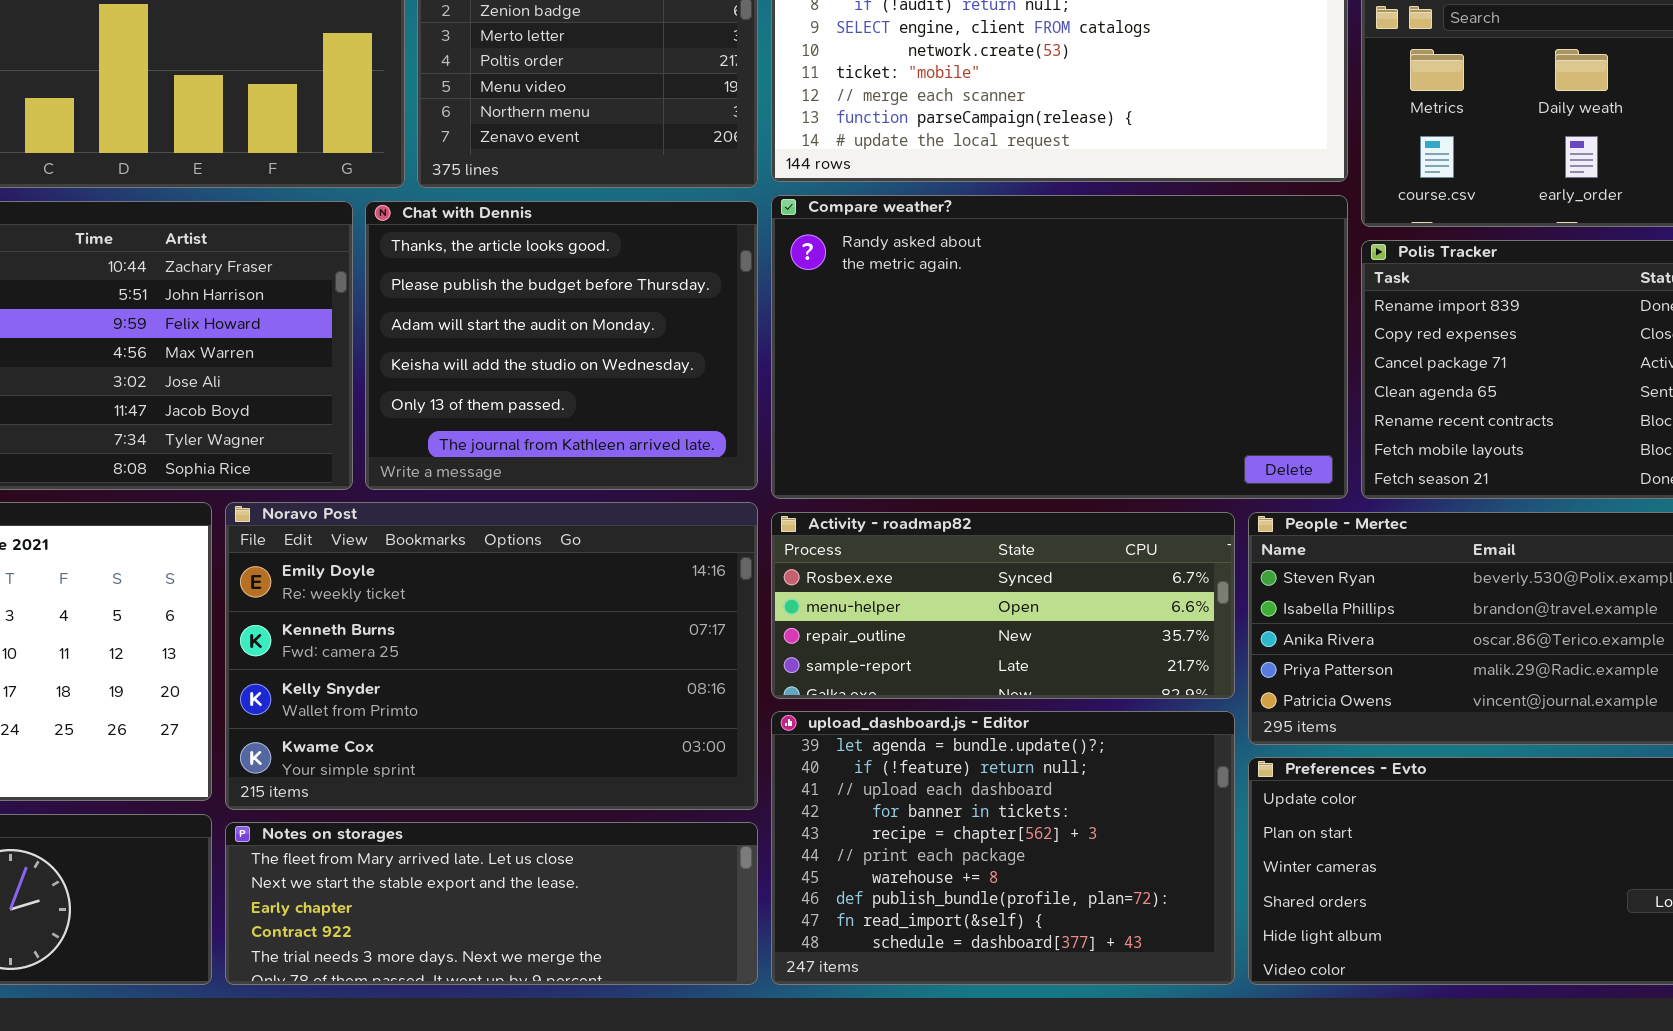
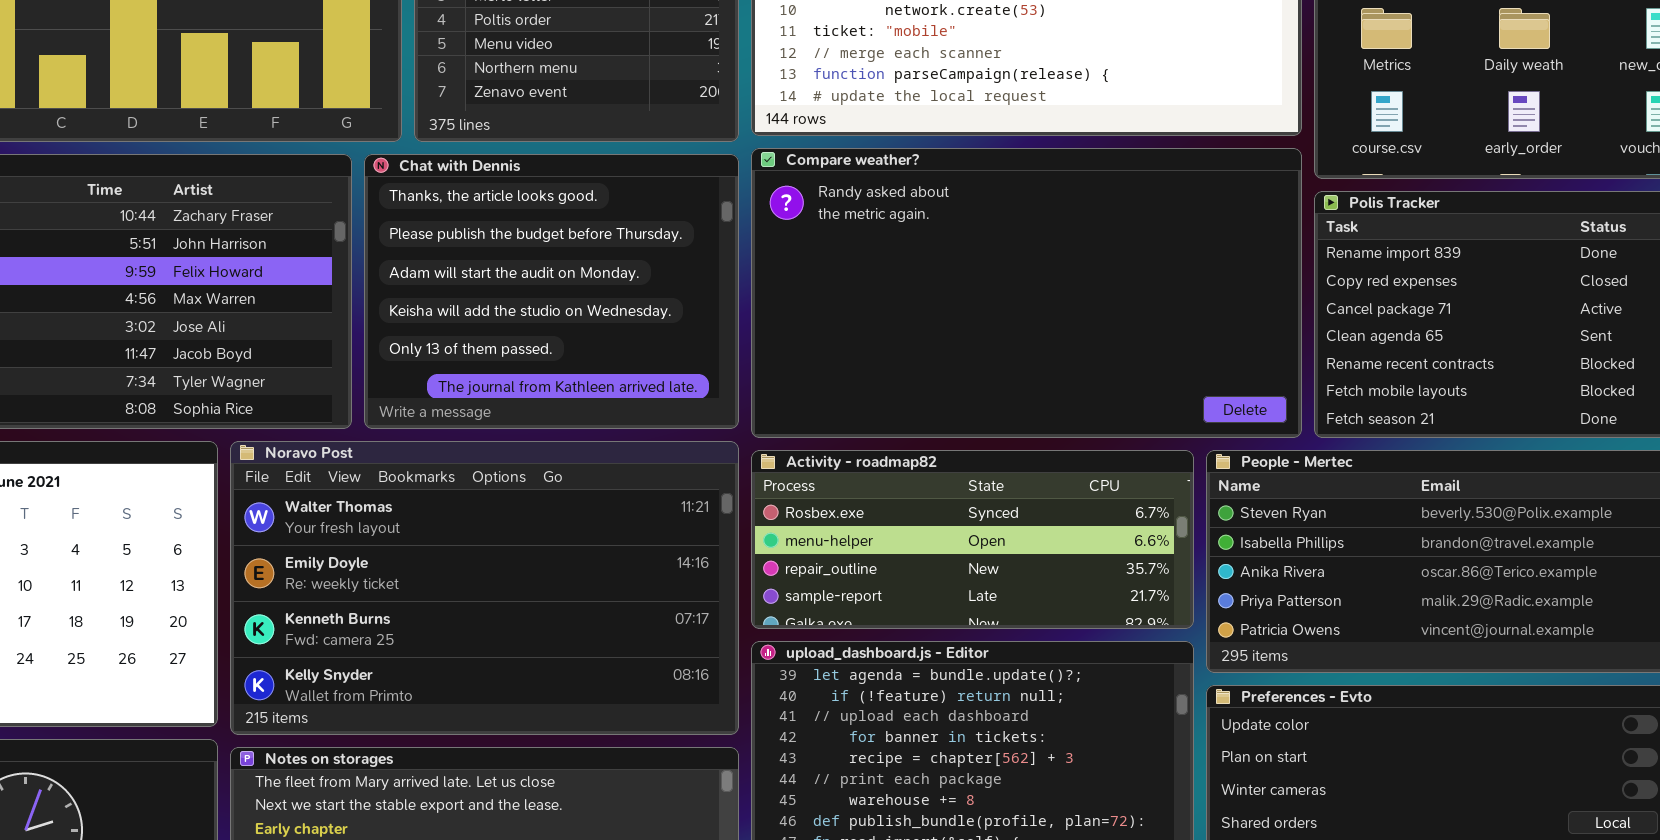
Noravo Post: [225,502,758,810] -> [230,441,739,735], scrolled up 1 row

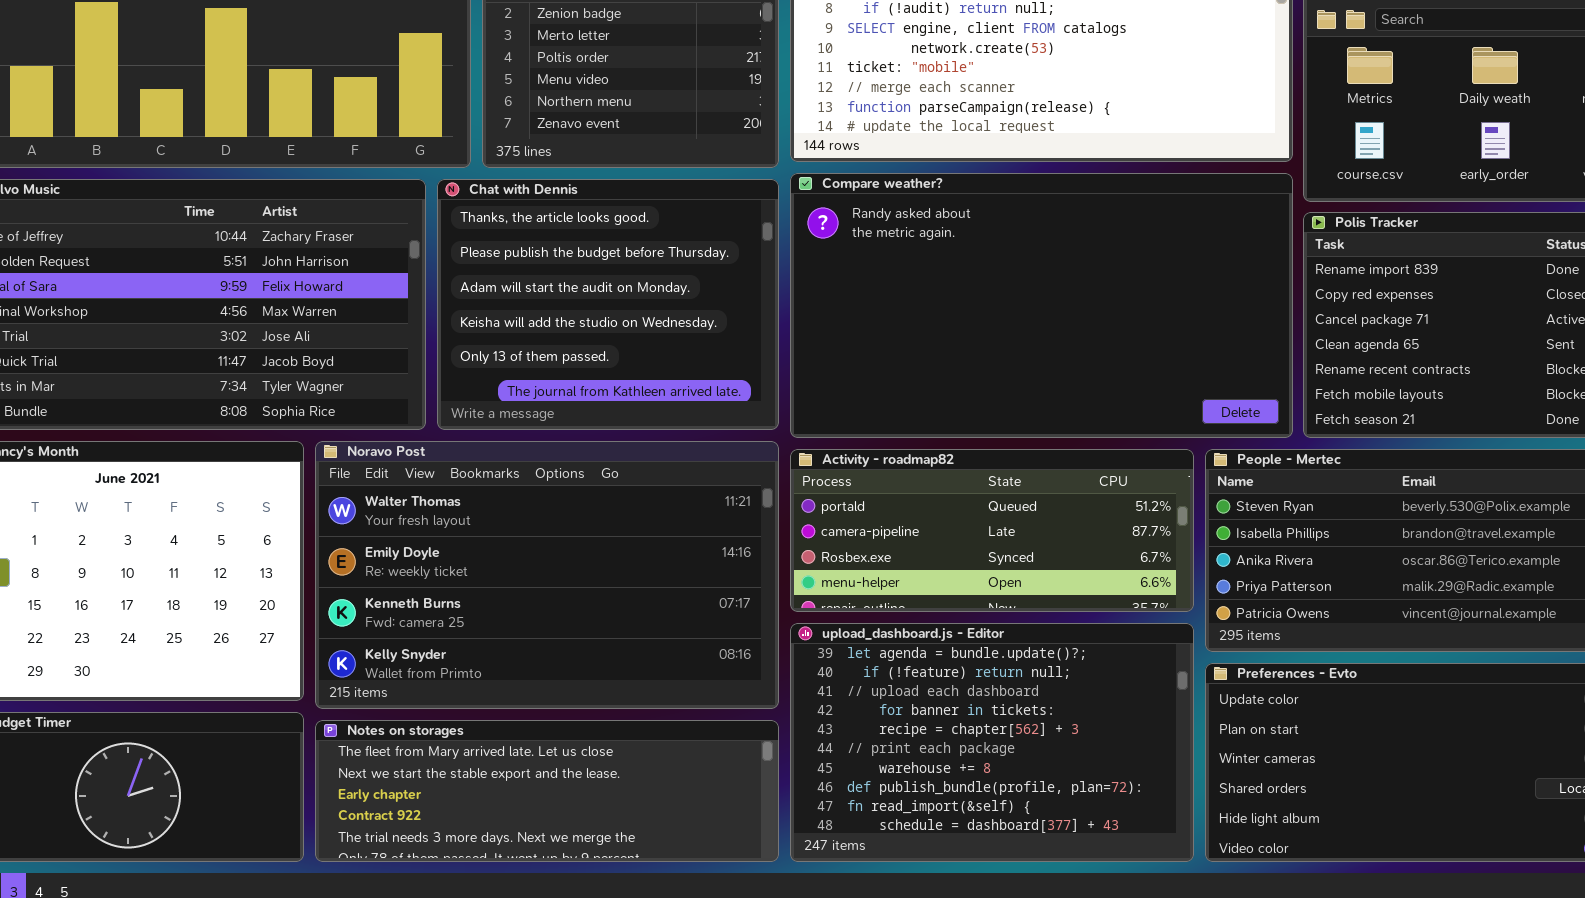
Activity - roadmap82: [751,450,1194,629] -> [790,449,1194,612], scrolled up 2 rows

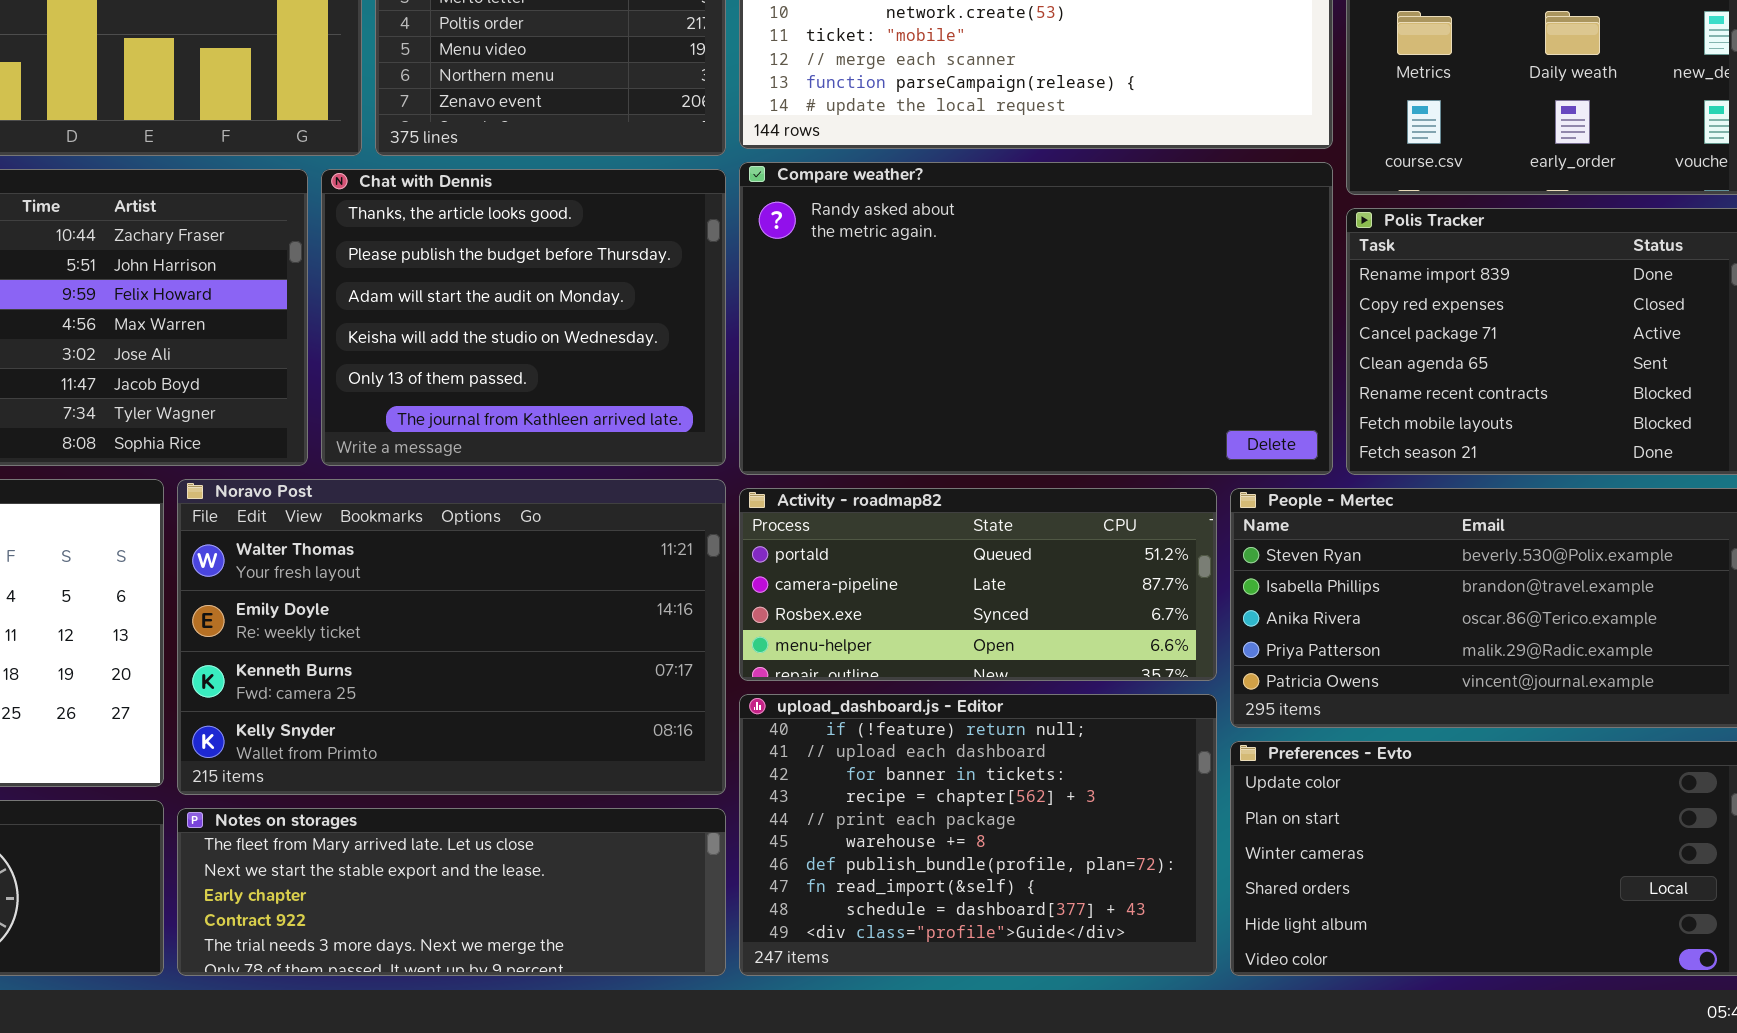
upload_dashboard.js - Editor: [790,623,1194,862] -> [739,694,1217,976], scrolled down 1 row

